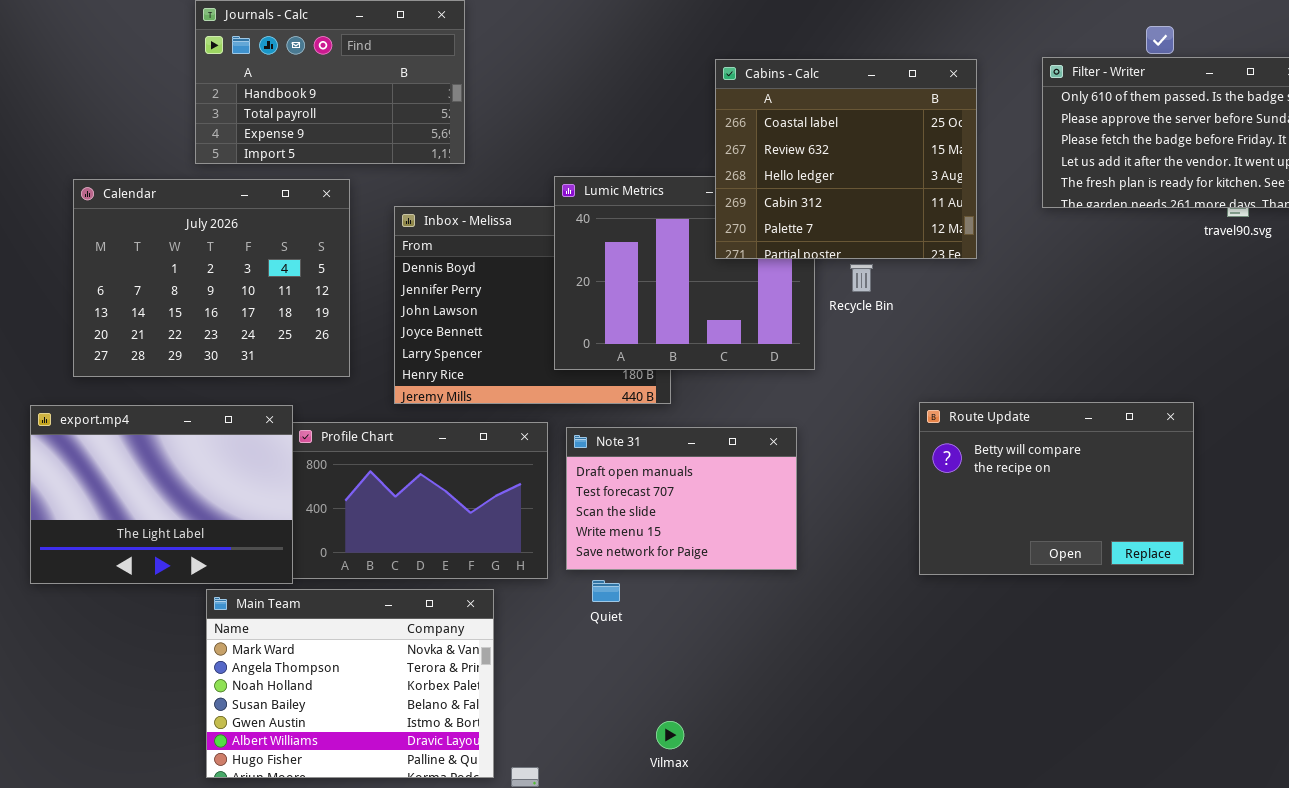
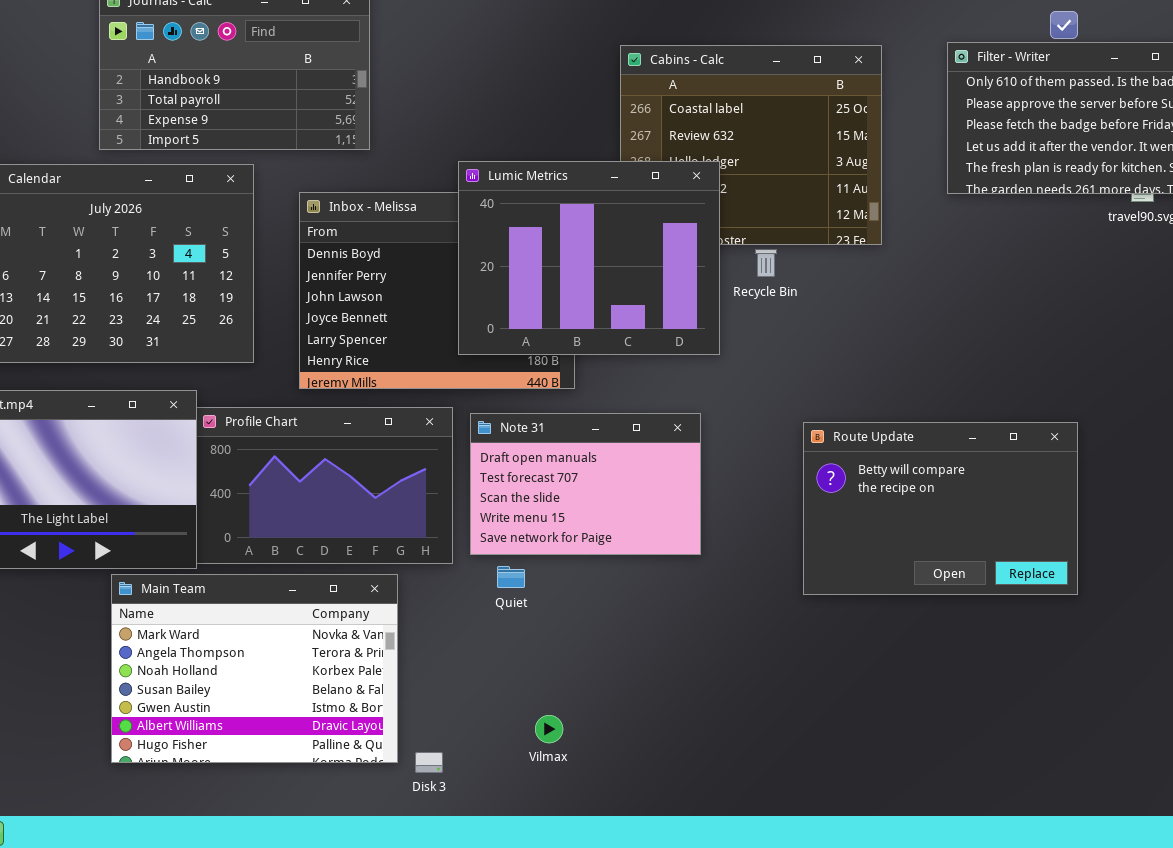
Lumic Metrics: [554,176,815,370] -> [458,161,720,355], raised
Route Update: [919,402,1194,575] -> [803,422,1078,595], moved
Vilmax: [656,721,684,749] -> [535,715,563,743], moved

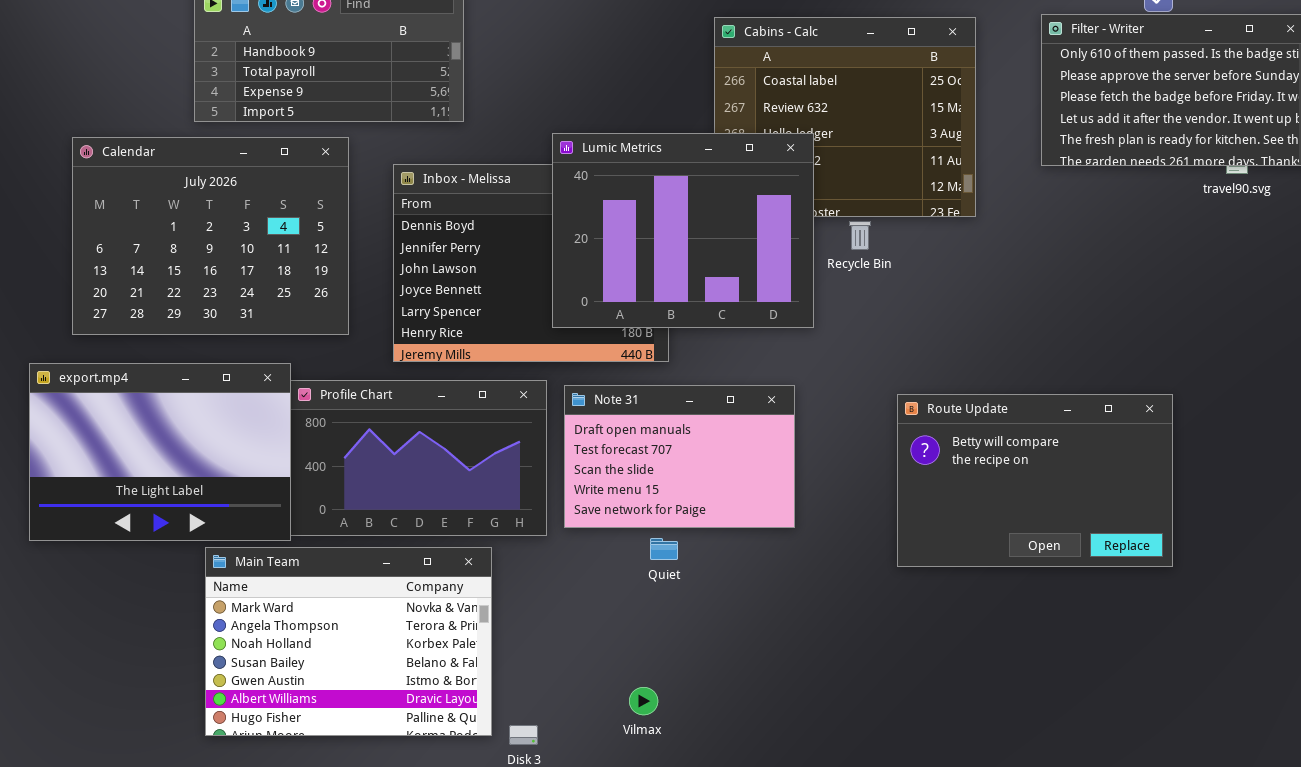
Quiet: [497,566,525,588] -> [650,538,678,560], moved

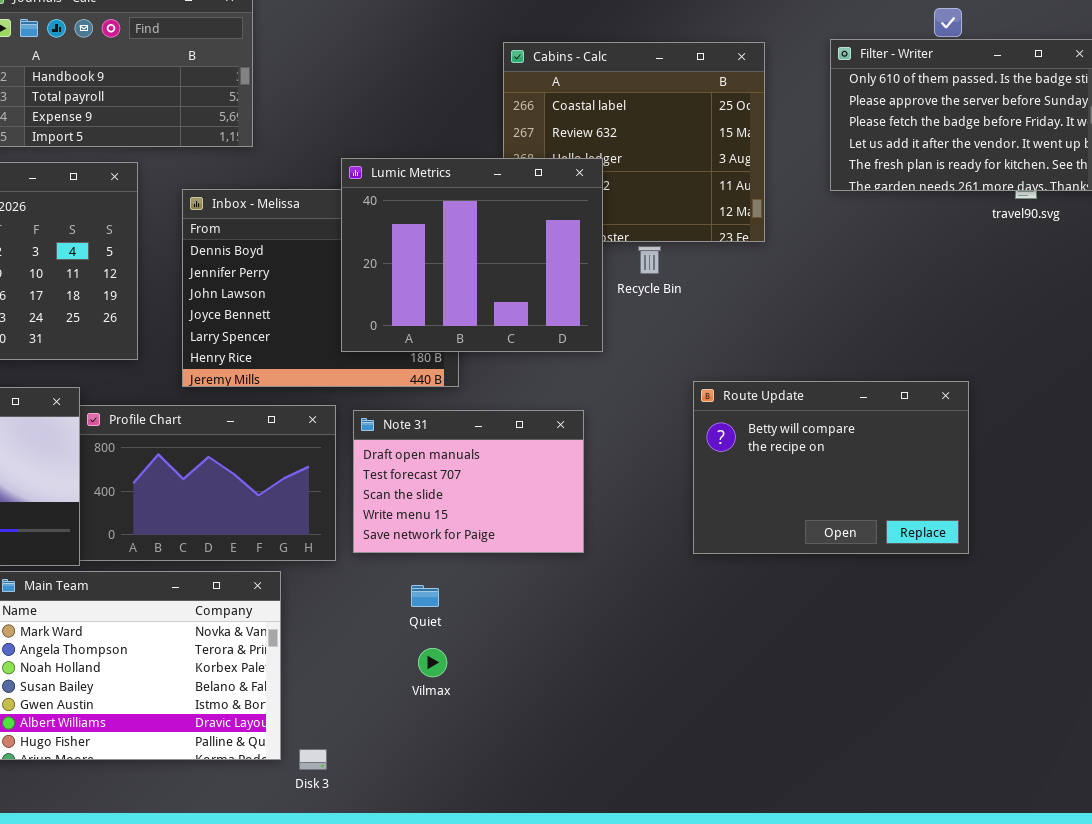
Route Update: [897,394,1173,567] -> [693,381,969,554], moved
Quiet: [650,538,678,560] -> [411,585,439,607], moved
Vilmax: [629,687,658,715] -> [418,648,447,677], moved

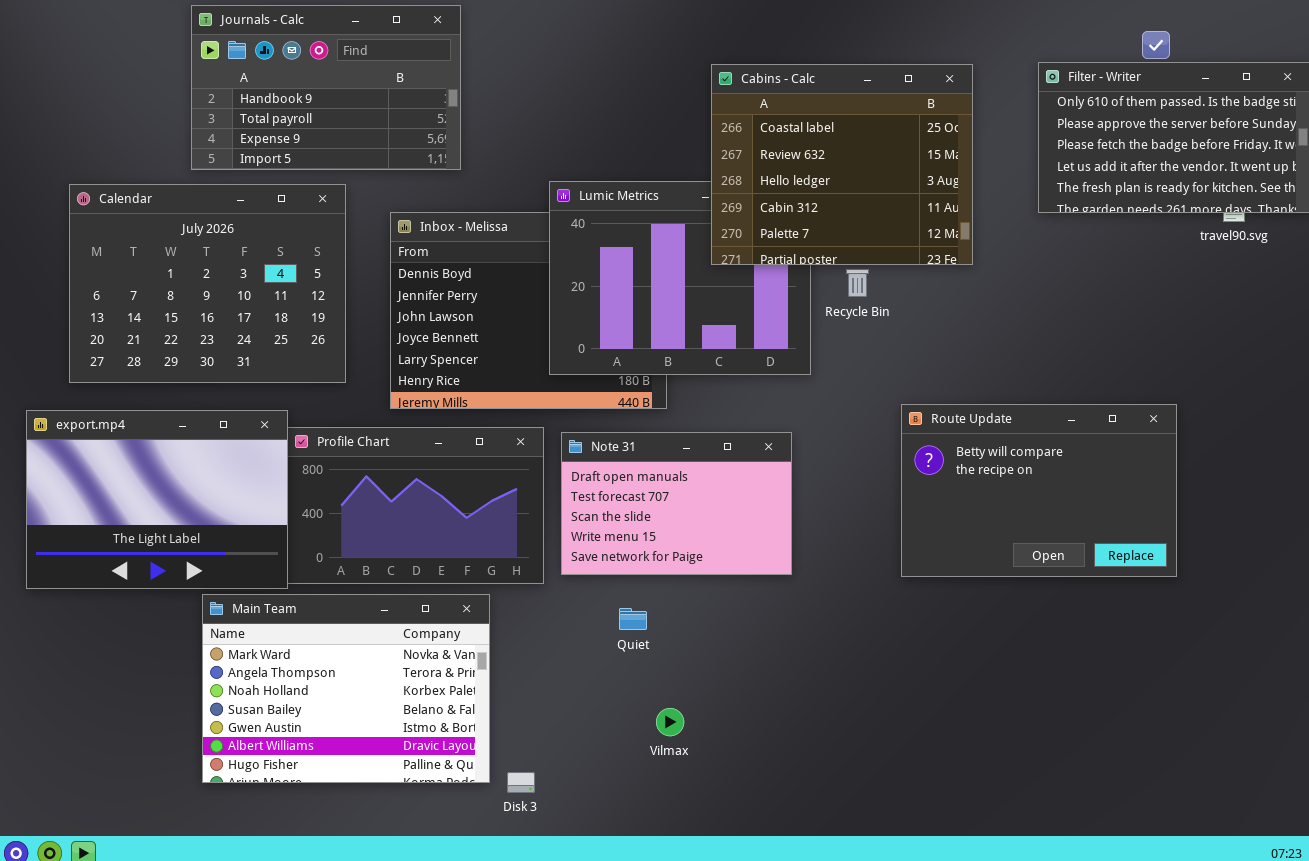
Cabins - Calc: [503,42,765,242] -> [711,64,973,265], raised
Vilmax: [418,648,447,677] -> [656,708,684,736], moved

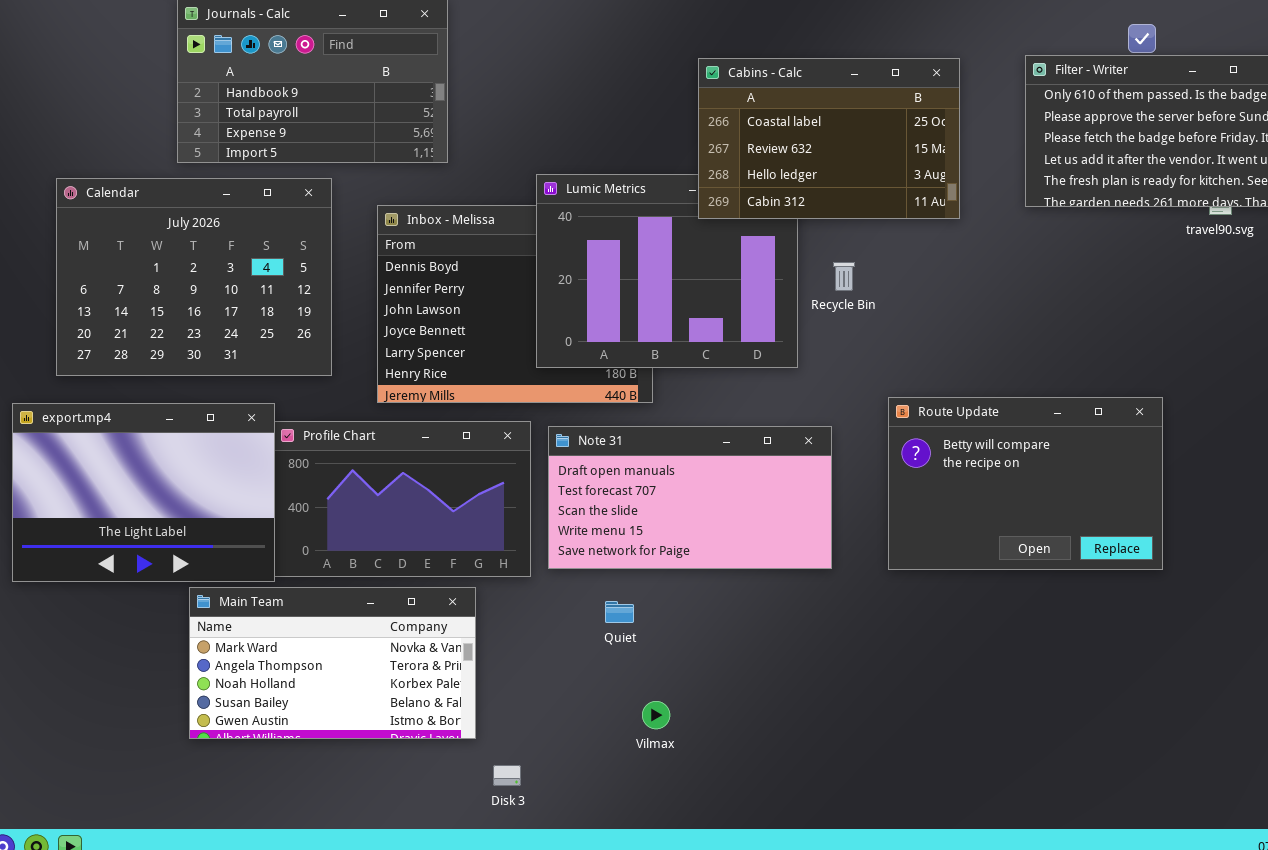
Cabins - Calc: [711,64,973,265] -> [698,58,960,219], resized
Note 31: [561,432,792,575] -> [548,426,832,569], resized
Main Team: [202,594,490,783] -> [189,587,476,739], resized

